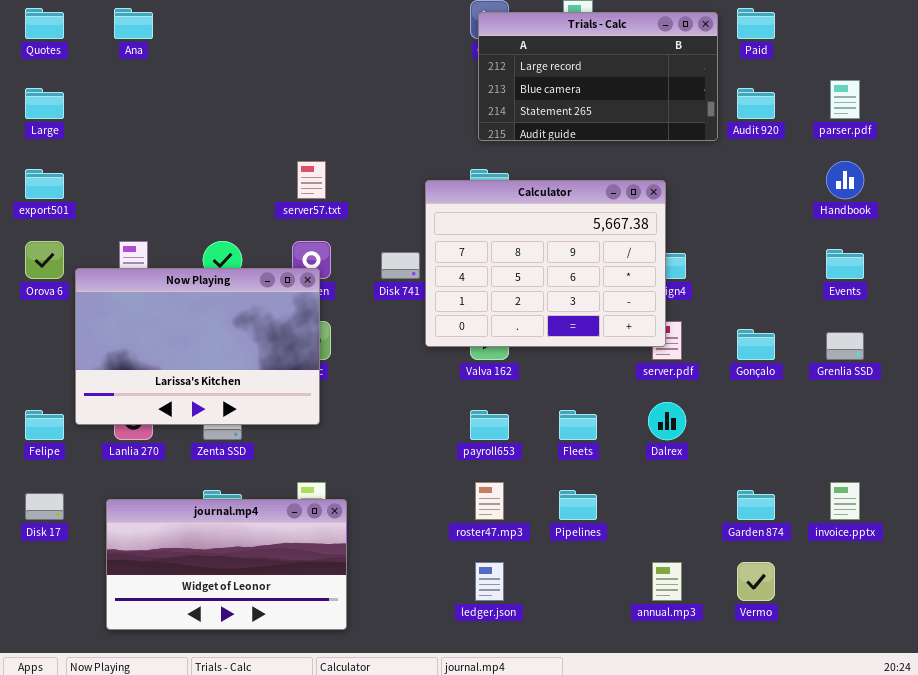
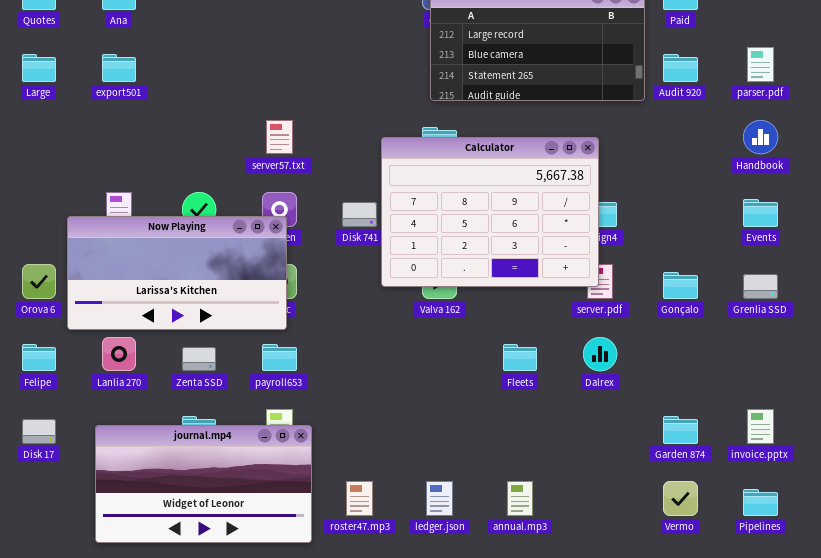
export501: [25,169,64,199] -> [102,54,136,82], moved
Orova 6: [25,241,64,279] -> [22,264,56,299], moved
Now Playing: [75,268,320,425] -> [67,216,287,330], resized
payroll653: [470,410,509,440] -> [262,344,297,371], moved
roster47.mp3: [475,482,504,520] -> [346,481,373,516], moved
Pipelines: [559,490,597,520] -> [743,489,778,516], moved
annual.mp3: [652,562,682,601] -> [507,481,533,516], moved

